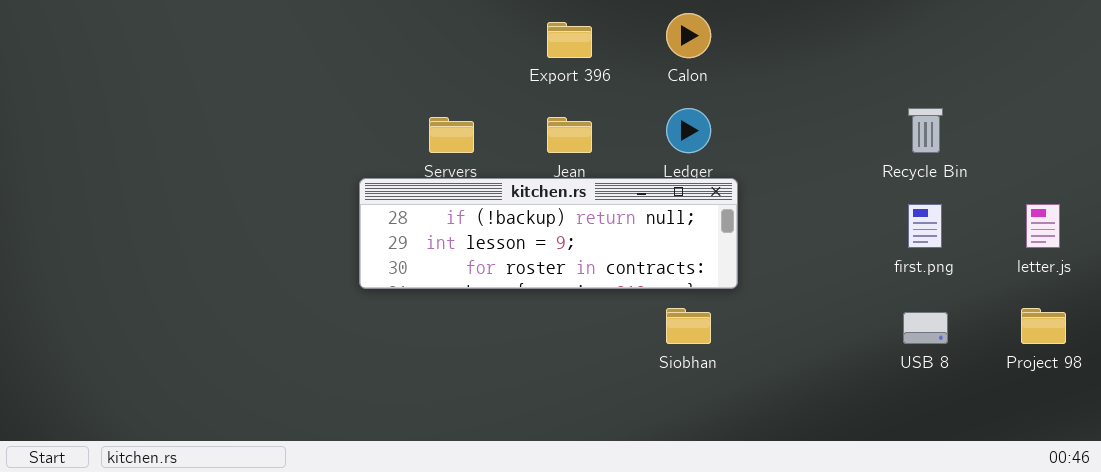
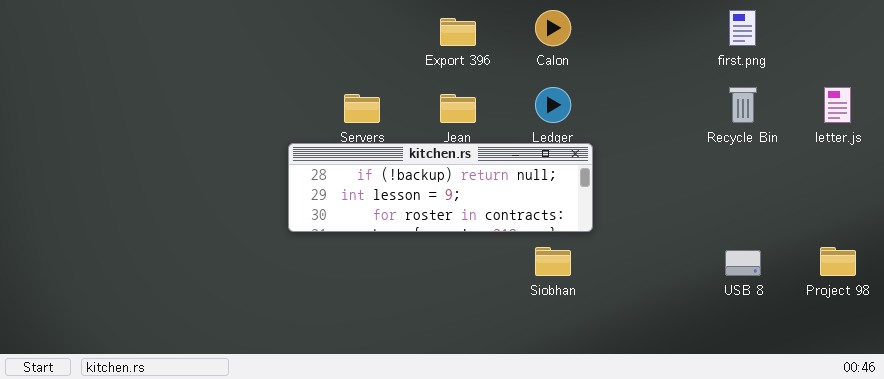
first.png: [908,204,942,248] -> [729,10,756,46], moved
letter.js: [1026,204,1060,248] -> [824,87,851,123], moved

